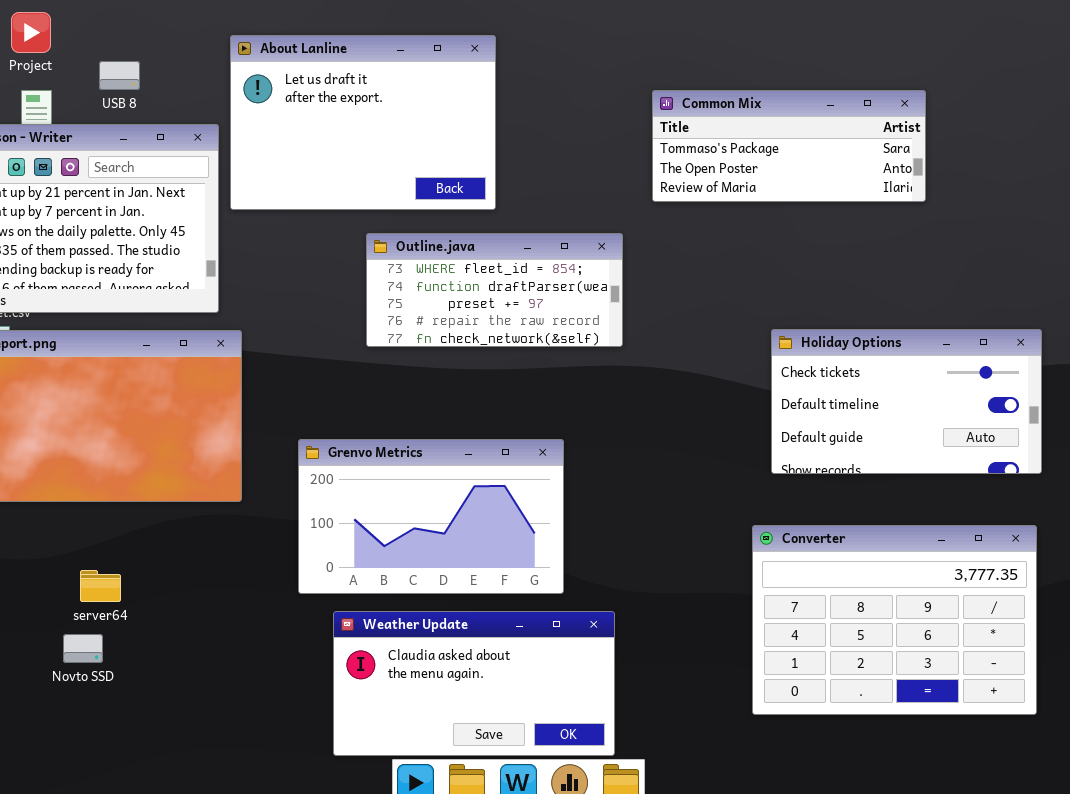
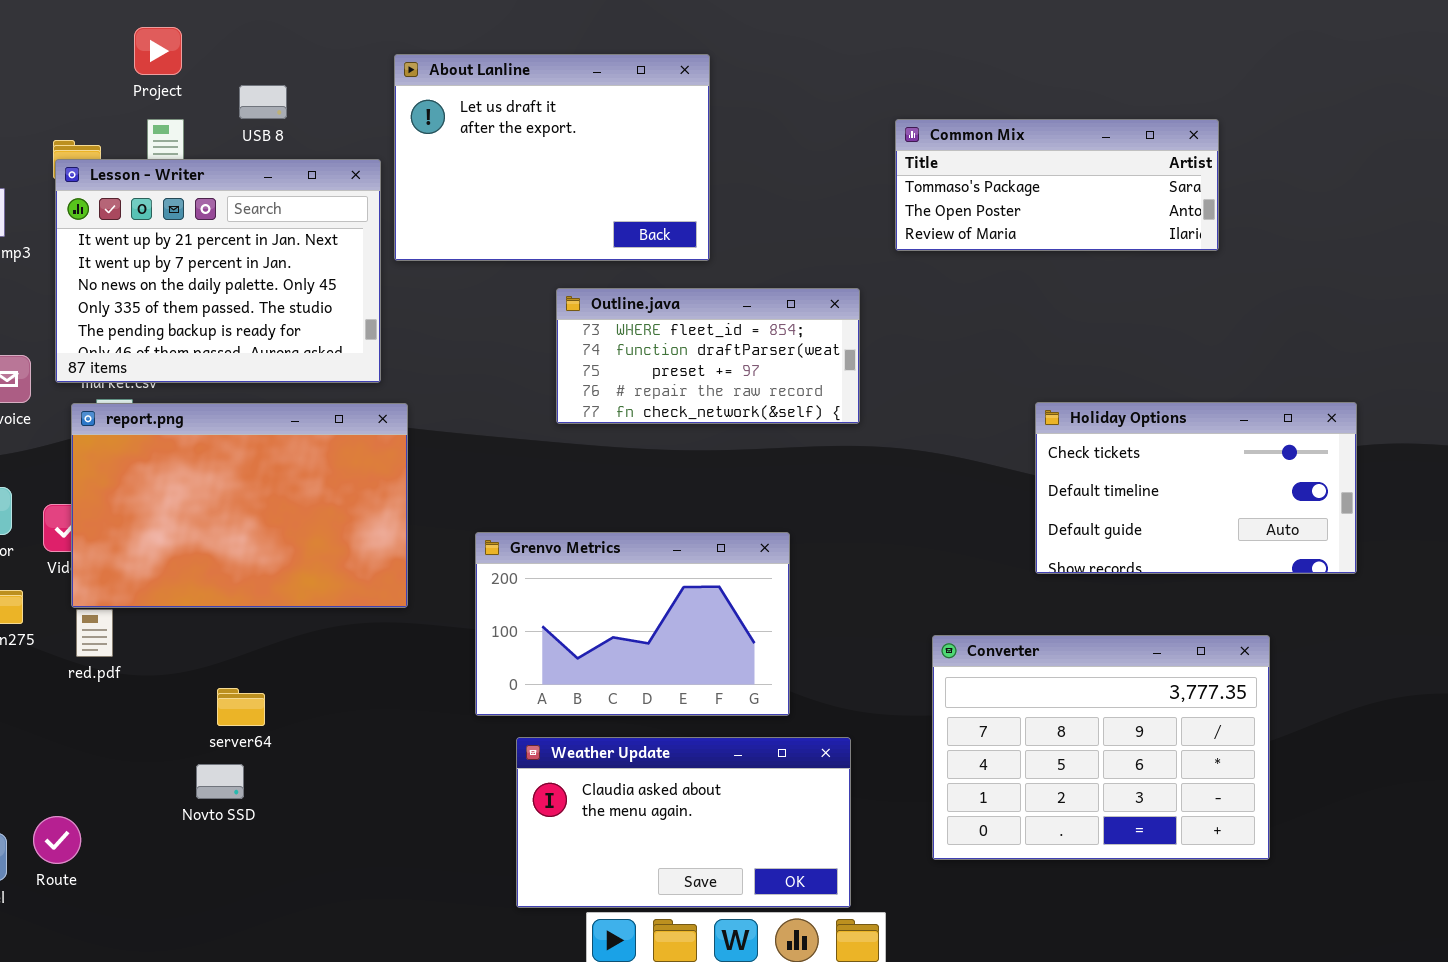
Converter: [752,525,1037,715] -> [932,635,1270,860], moved

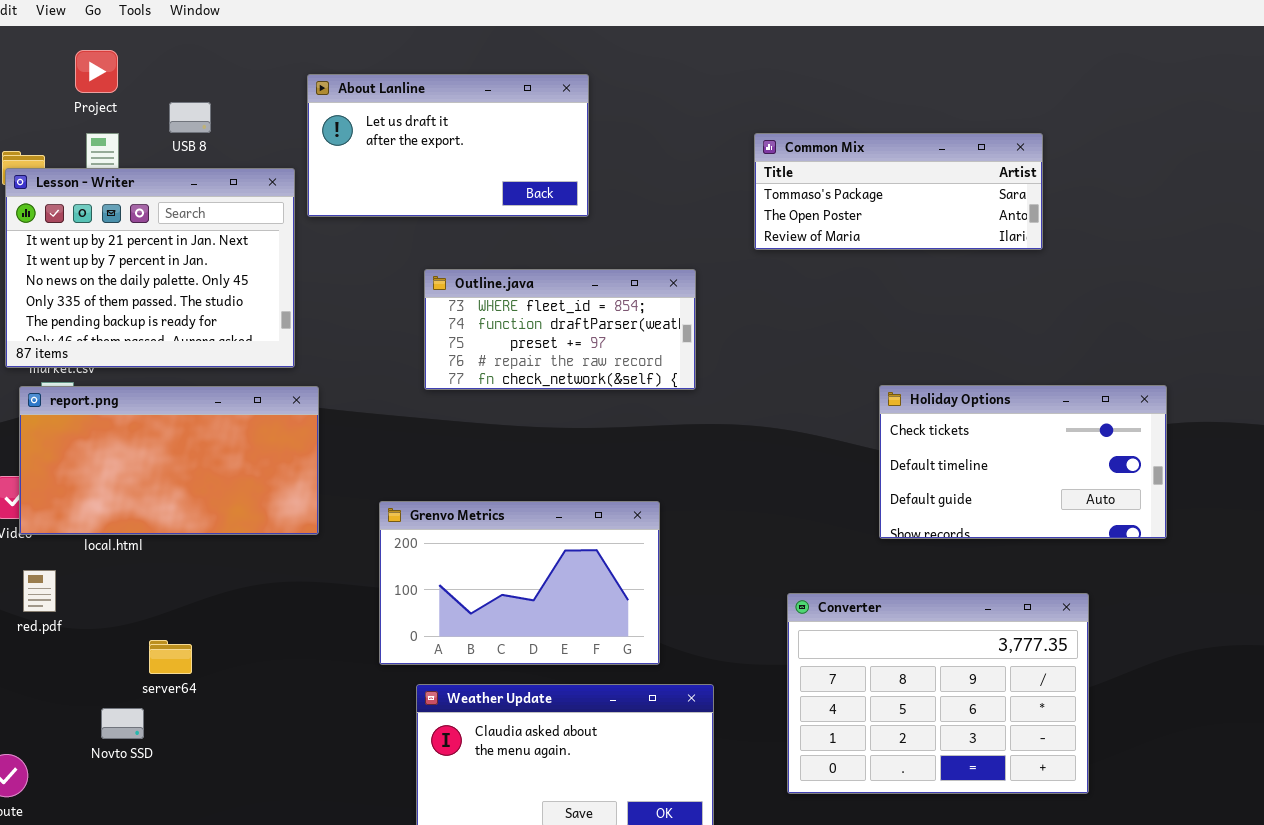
About Lanline: [394,54,710,261] -> [307,74,589,217], resized
Outline.java: [556,288,860,424] -> [424,269,696,390], moved
report.png: [71,403,408,608] -> [19,386,319,535], resized
Novto SSD: [196,764,244,799] -> [101,708,144,739], moved

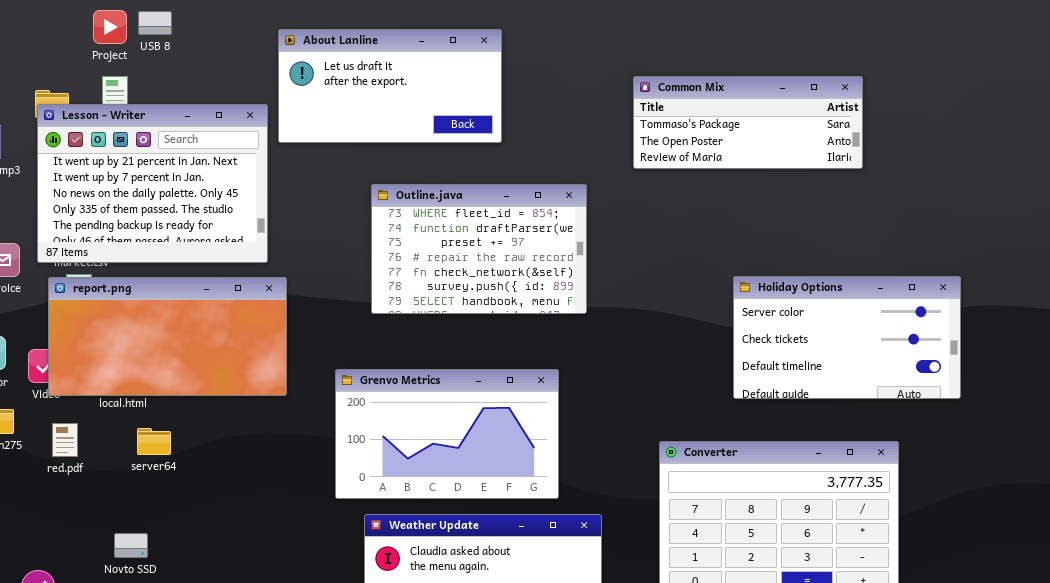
USB 8: [169,102,211,133] -> [138,11,172,35], moved
Outline.java: [424,269,696,390] -> [371,184,587,314], resized
Holiday Options: [879,385,1167,539] -> [733,276,961,399], scrolled up 1 row
server64: [149,640,192,674] -> [137,428,171,455], moved

